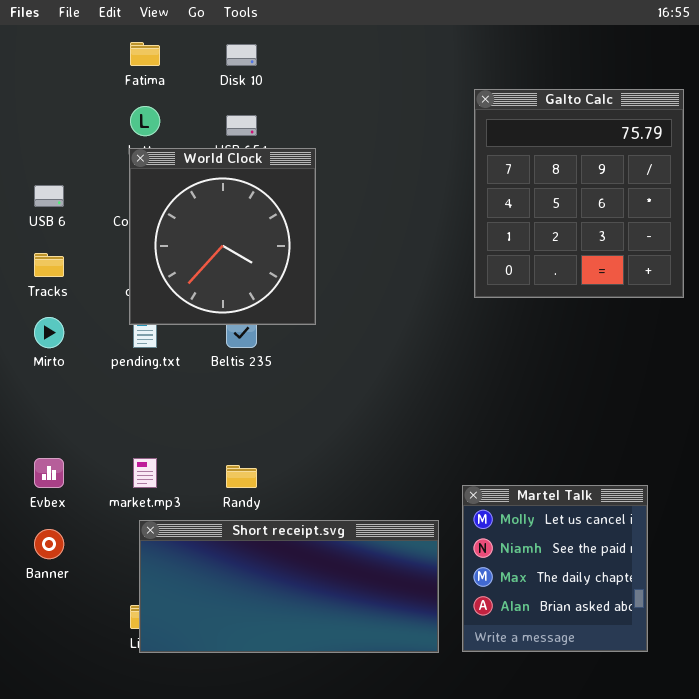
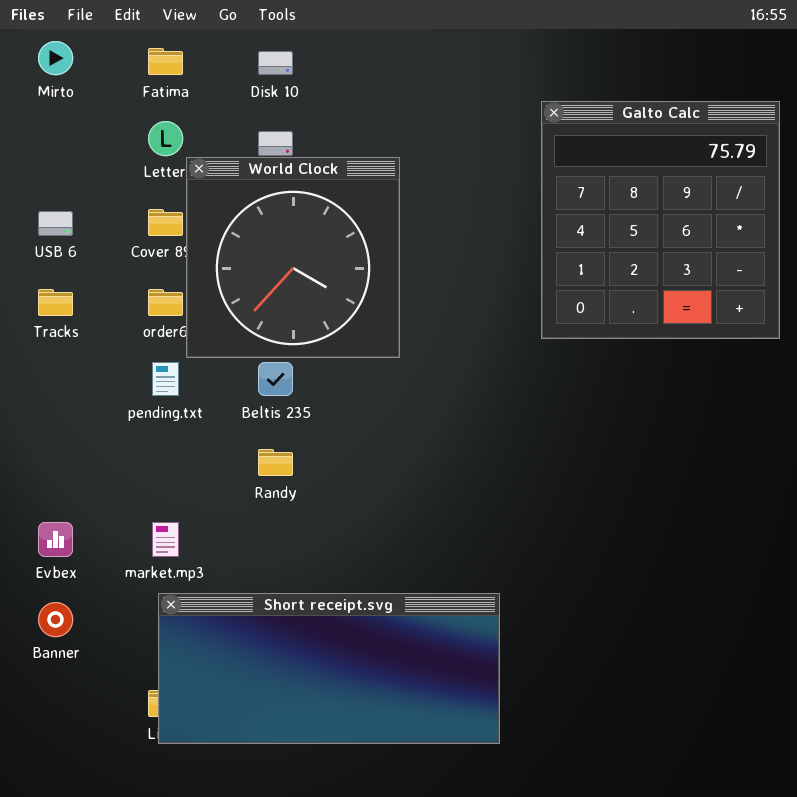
World Clock: [129,148,316,325] -> [186,157,400,358], moved
Mirto: [34,317,64,348] -> [38,41,73,75], moved
Randy: [226,465,257,488] -> [258,449,293,476], moved
Martel Talk: [462,485,648,652] -> none, closed

